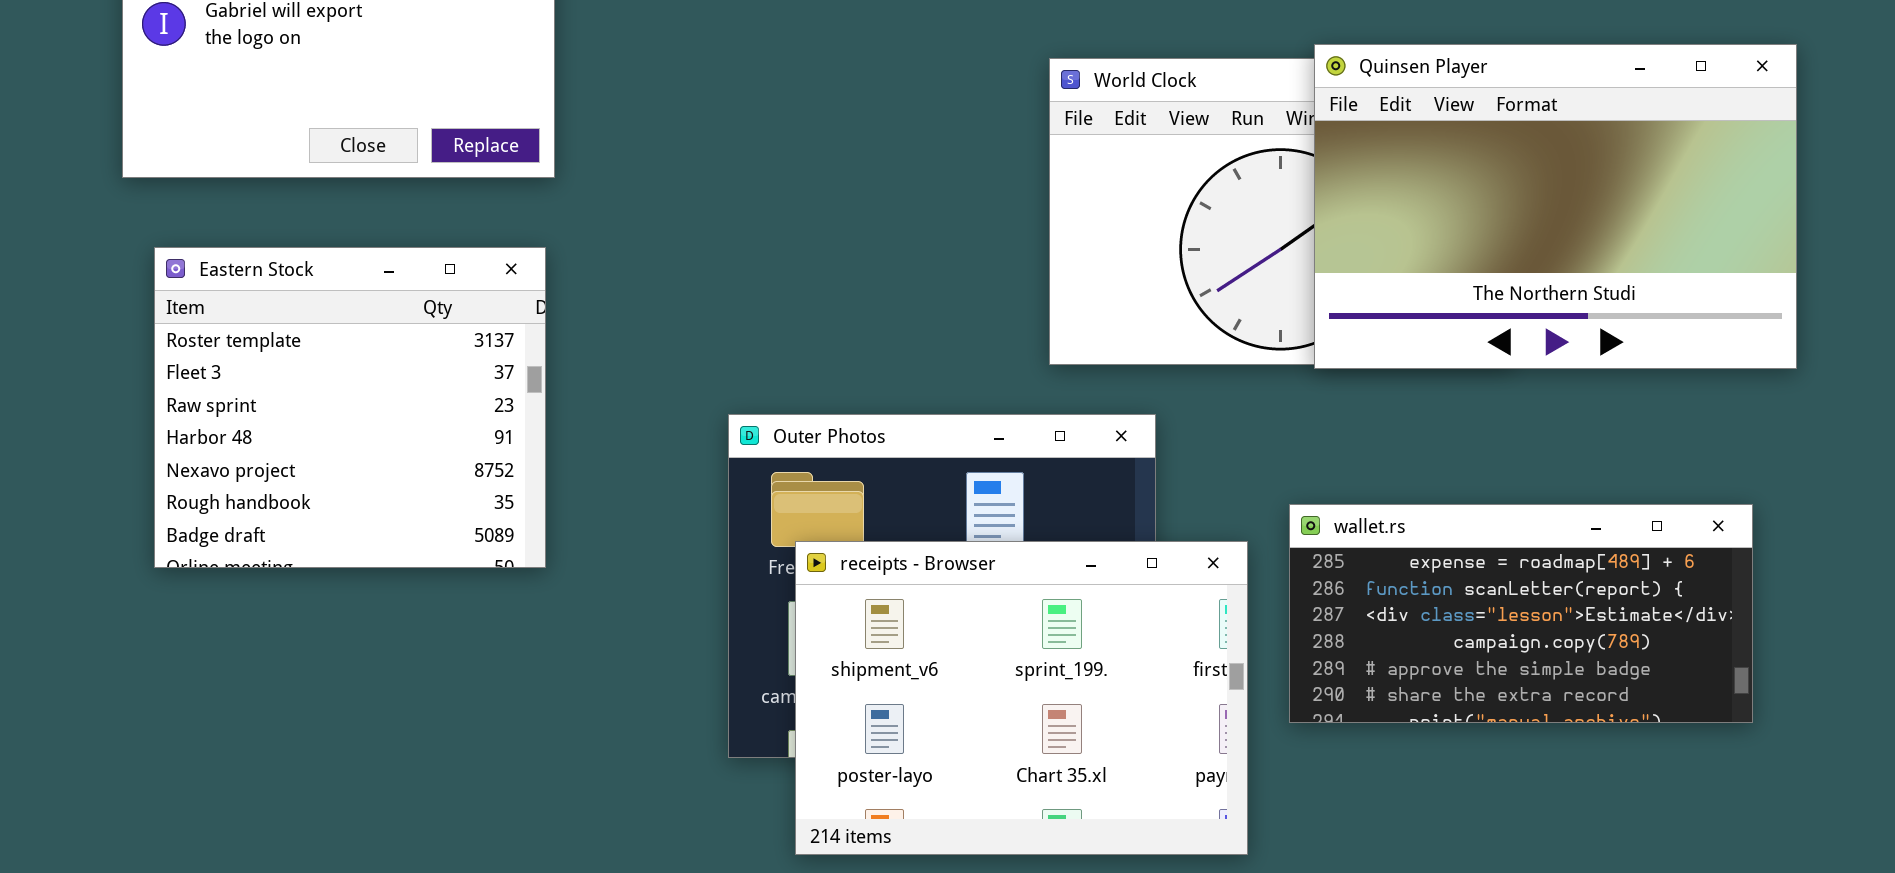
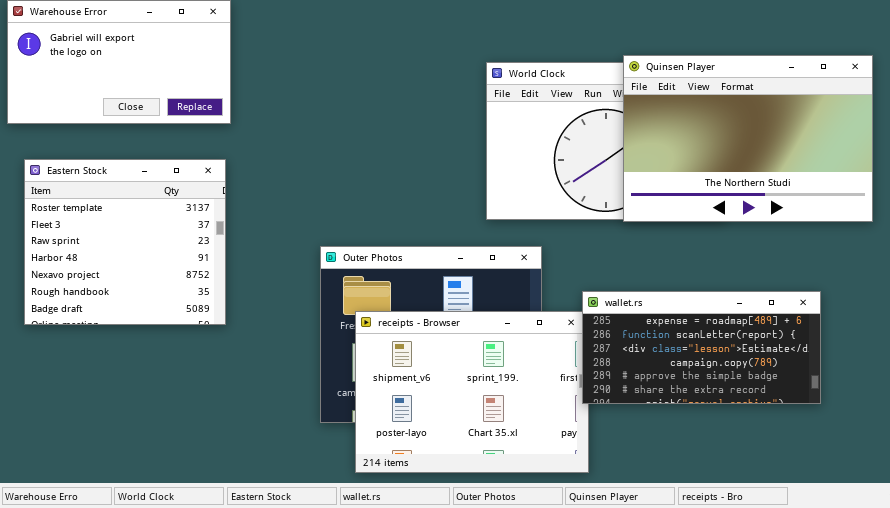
wallet.rs: [1289,504,1753,723] -> [582,291,821,404], moved

